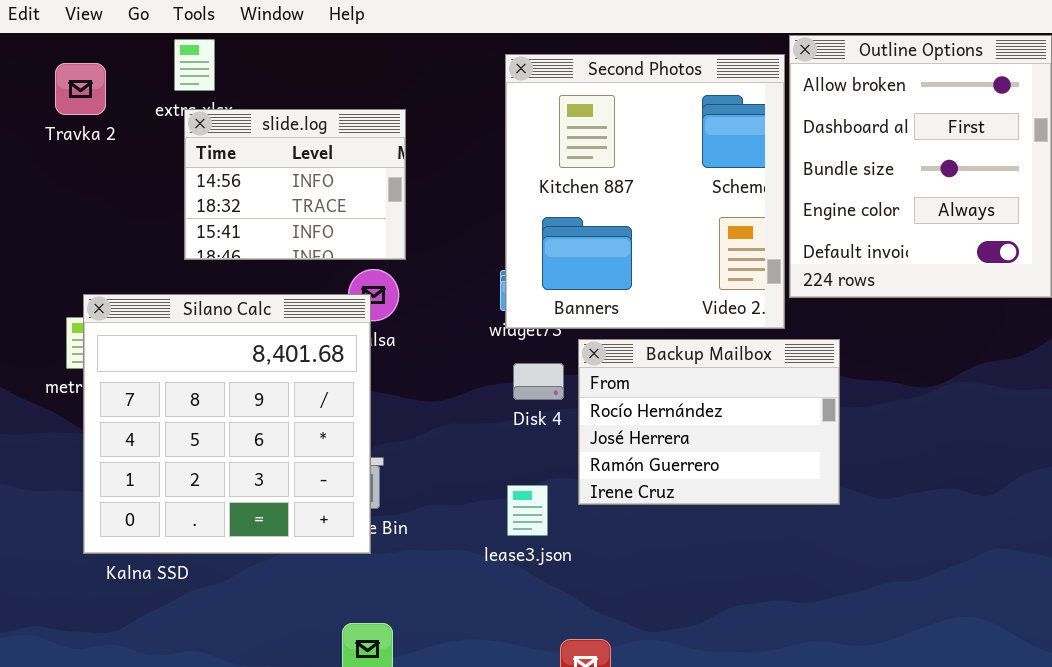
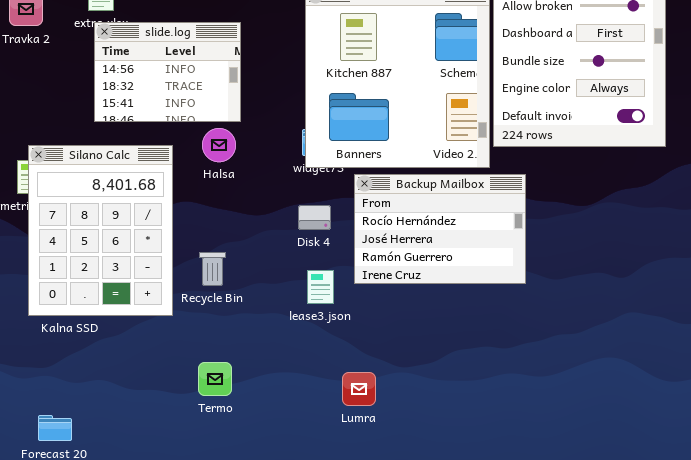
Silano Calc: [83,294,371,554] -> [28,145,173,316], resized
Disk 4: [513,363,564,400] -> [298,205,331,230], moved

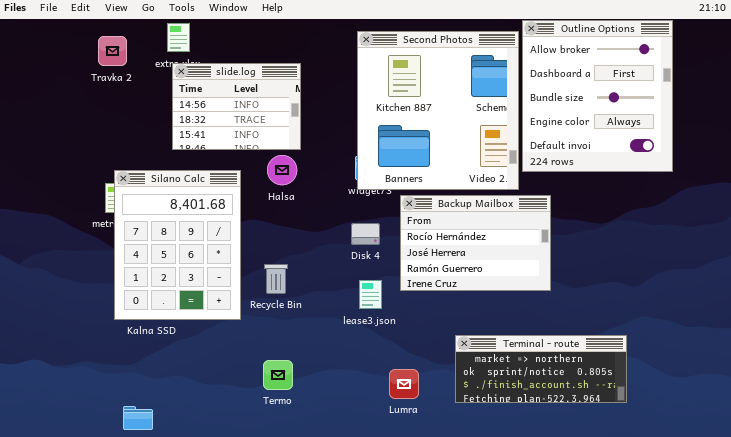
Terminal - route: none -> [455,335,627,403], opened

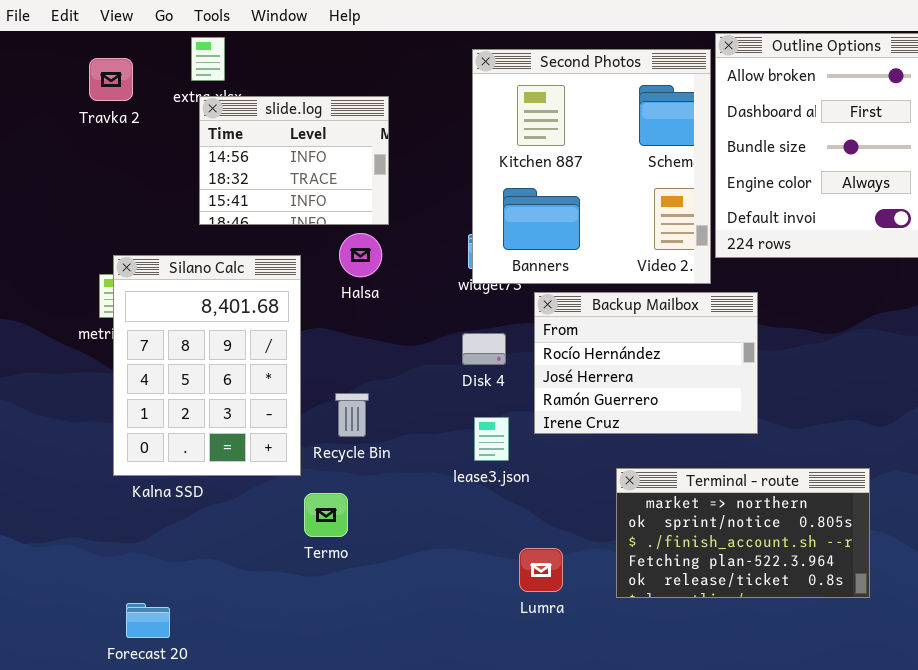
Terminal - route: [455,335,627,403] -> [616,468,870,598], resized
Termo: [263,360,293,390] -> [304,493,348,537], moved

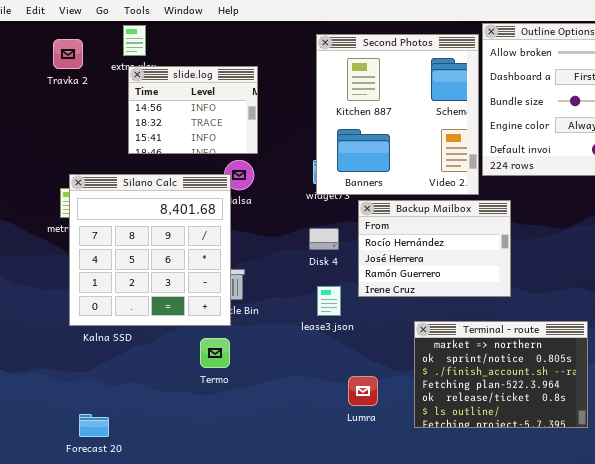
Silano Calc: [113,255,301,476] -> [69,174,231,326], resized
Terminal - route: [616,468,870,598] -> [414,321,588,428], resized

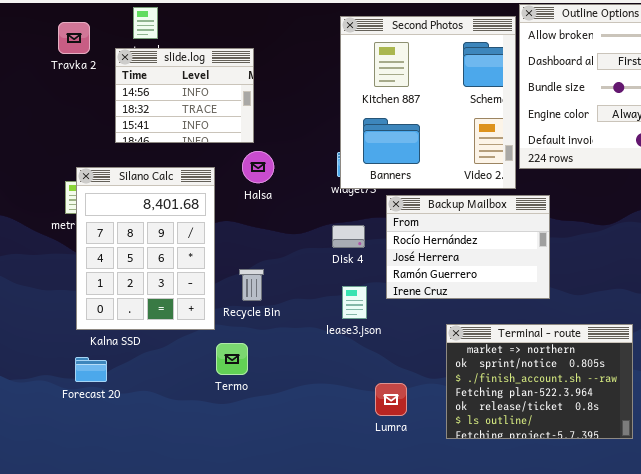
slide.log: [128,66,258,154] -> [115,48,254,143], moved
Silano Calc: [69,174,231,326] -> [76,167,215,330], resized
Forecast 20: [79,414,109,437] -> [75,357,107,382], moved

